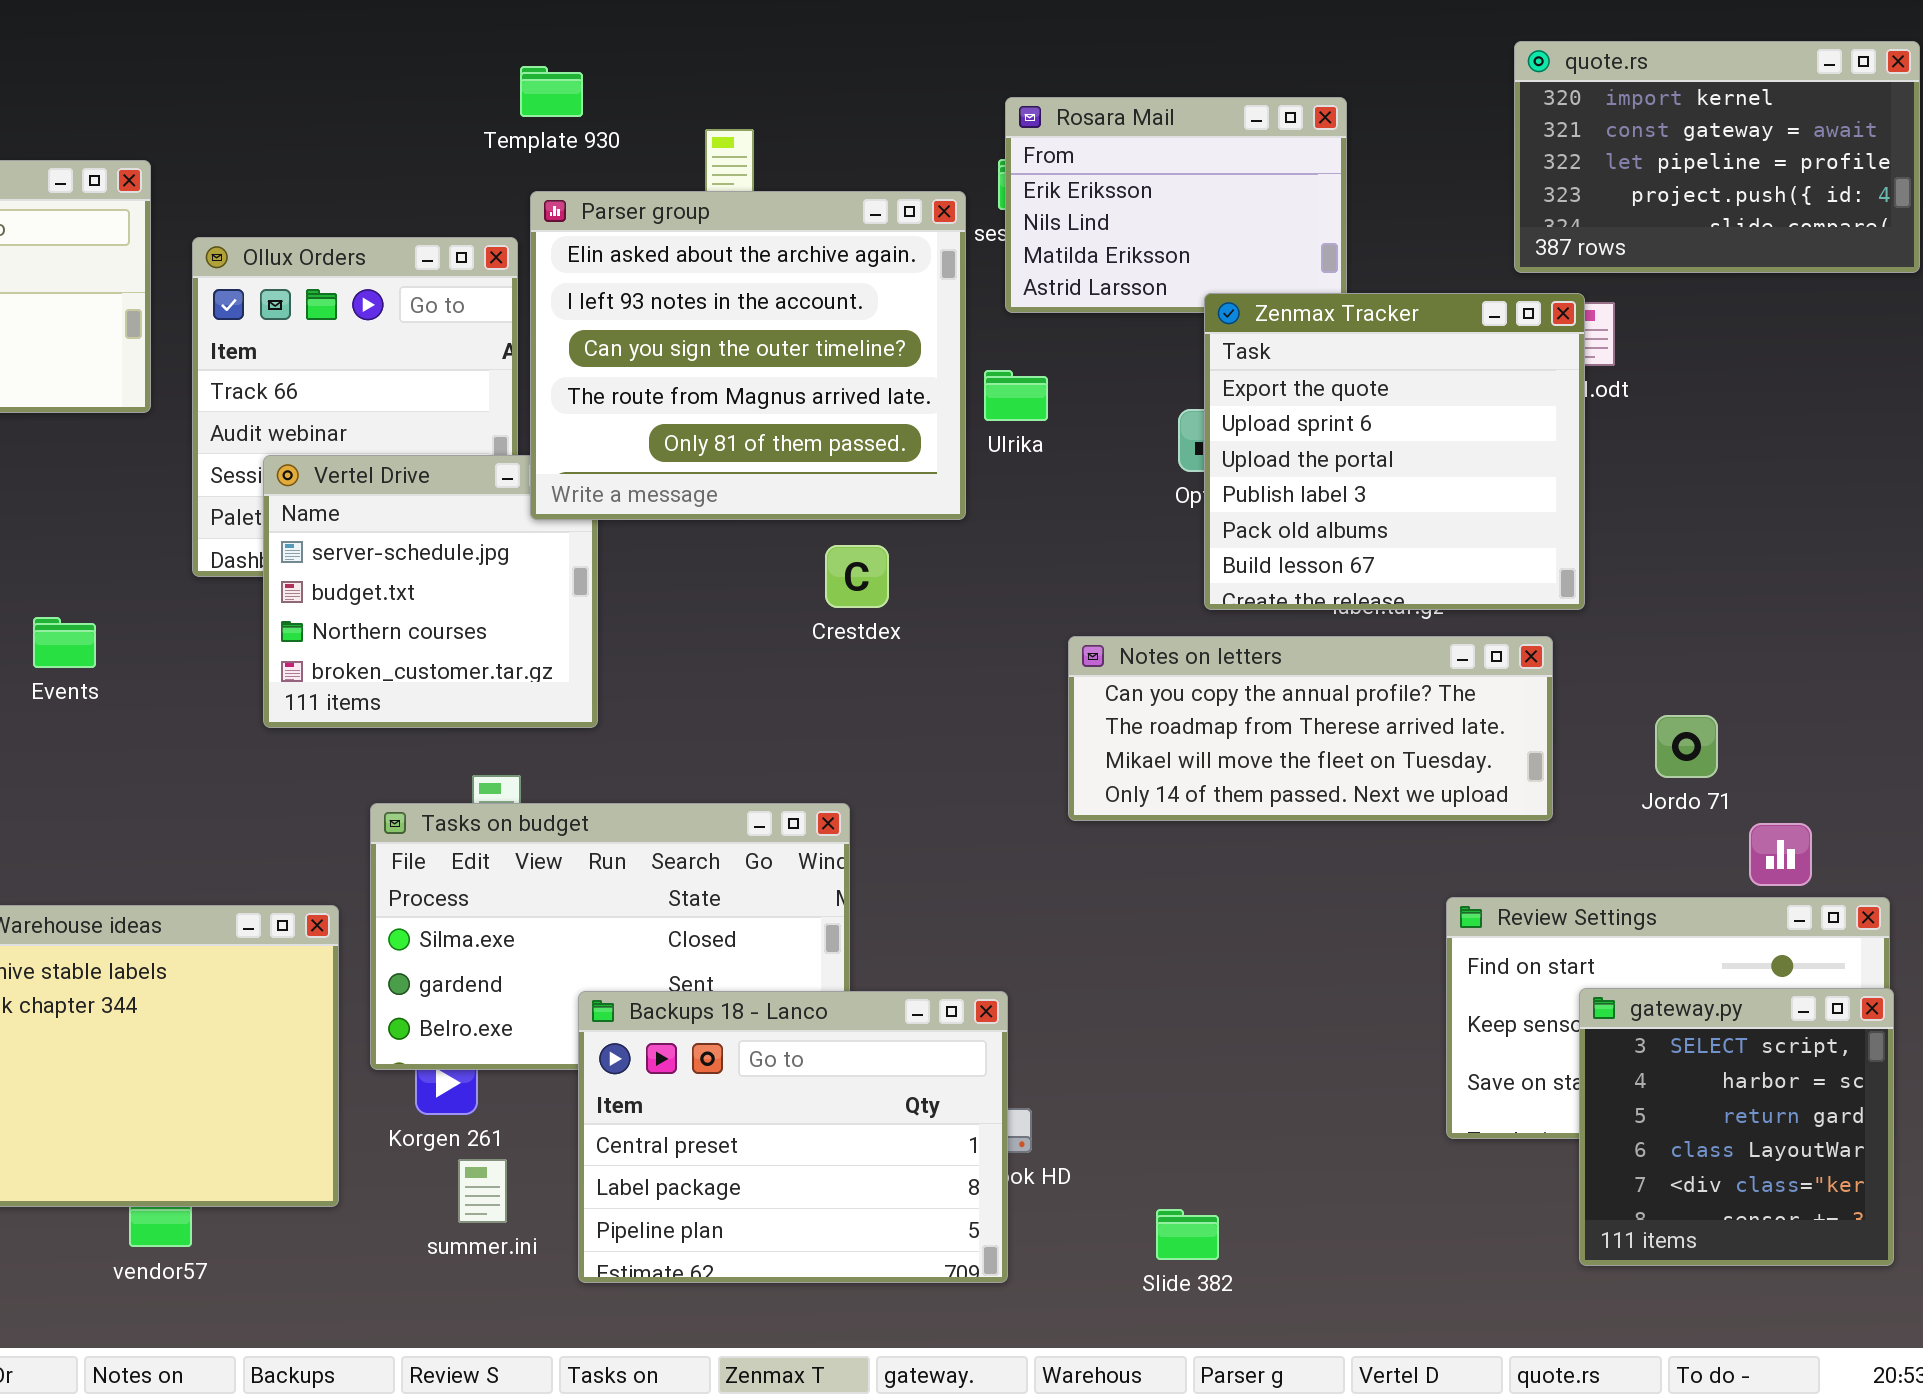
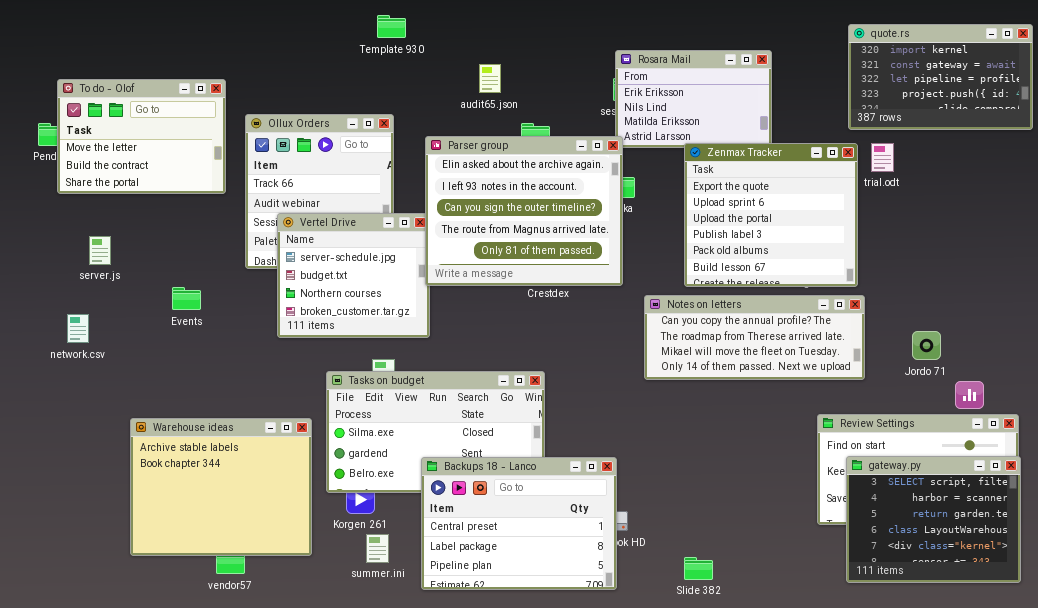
Template 930: [520,66,583,117] -> [377,15,406,38], moved
Parser group: [530,191,966,520] -> [425,136,623,286], moved
Zenmax Tracker: [1204,293,1585,610] -> [684,143,858,287], moved
gateway.py: [1579,988,1894,1266] -> [846,456,1021,583], resized

